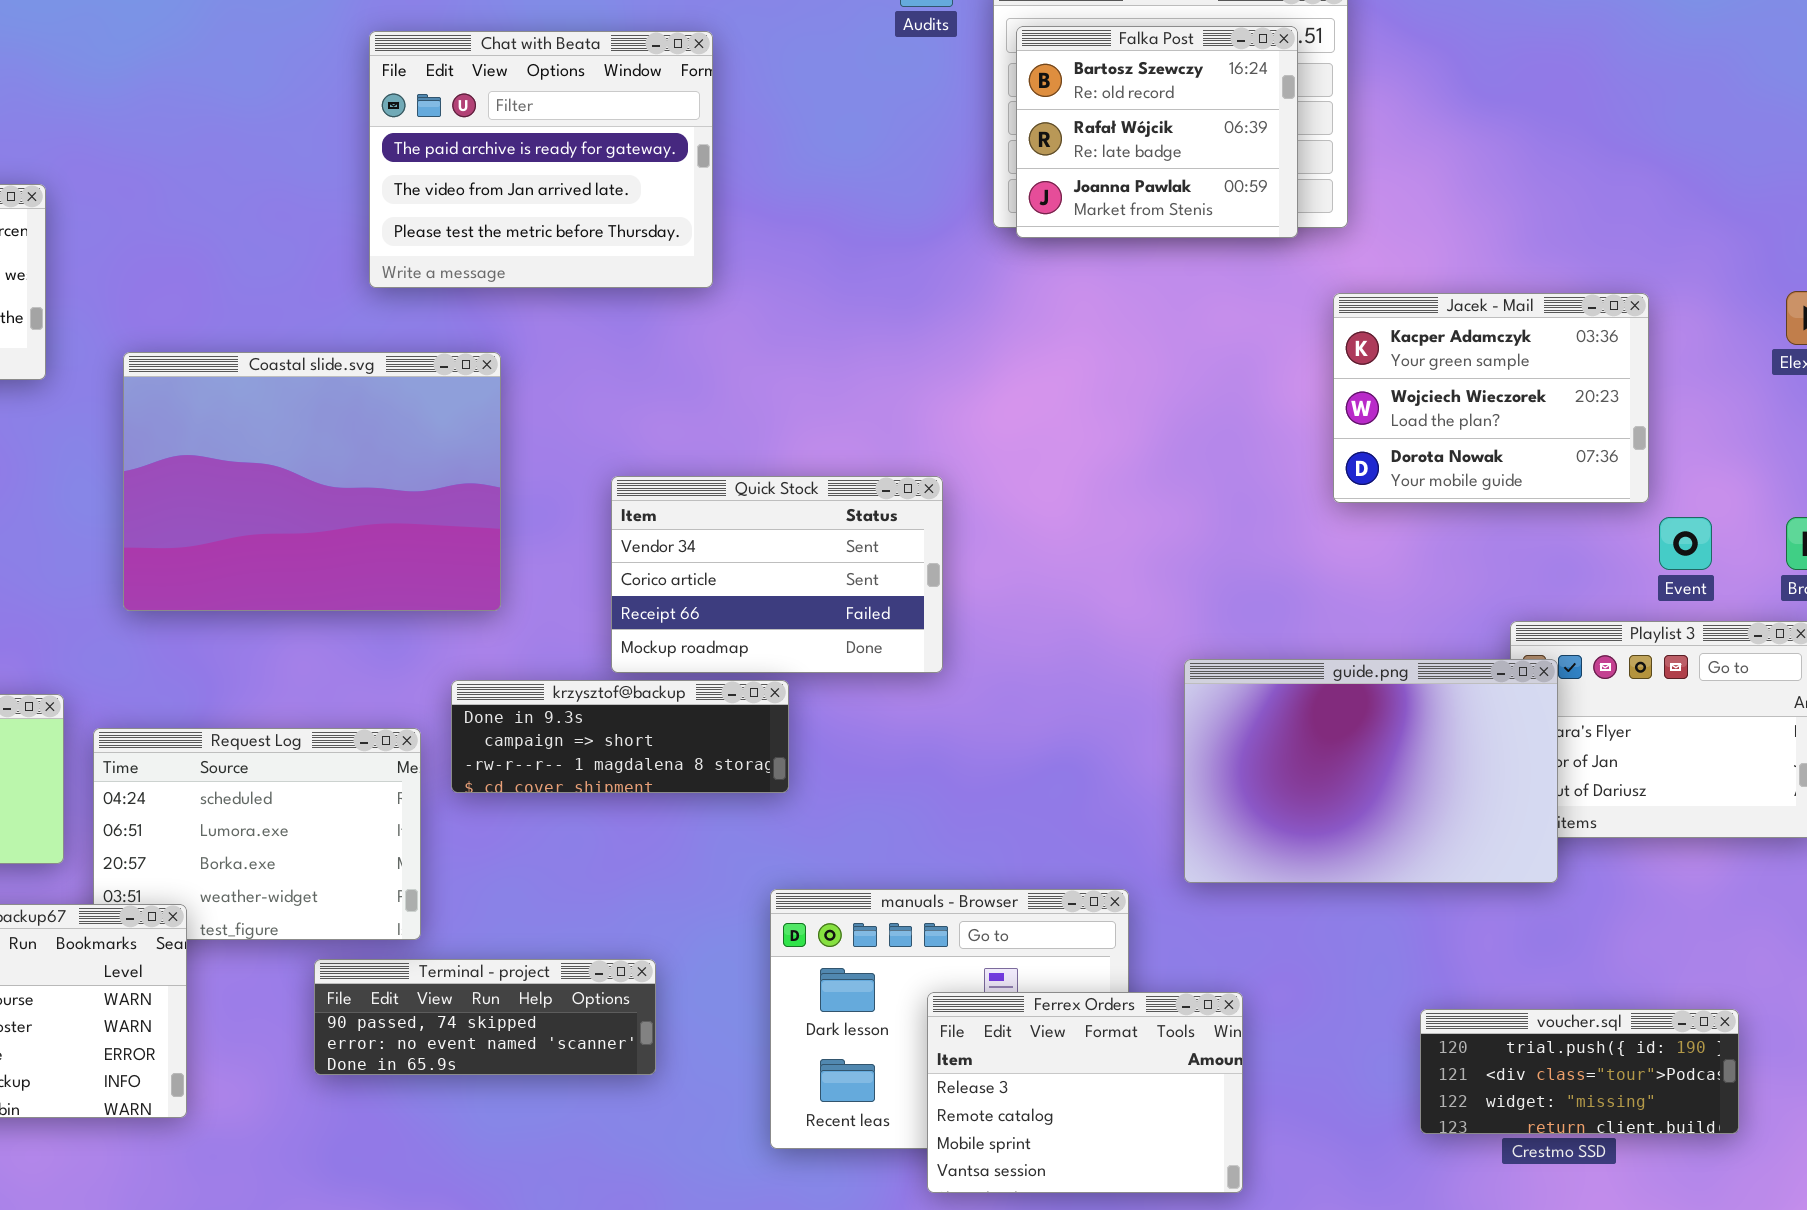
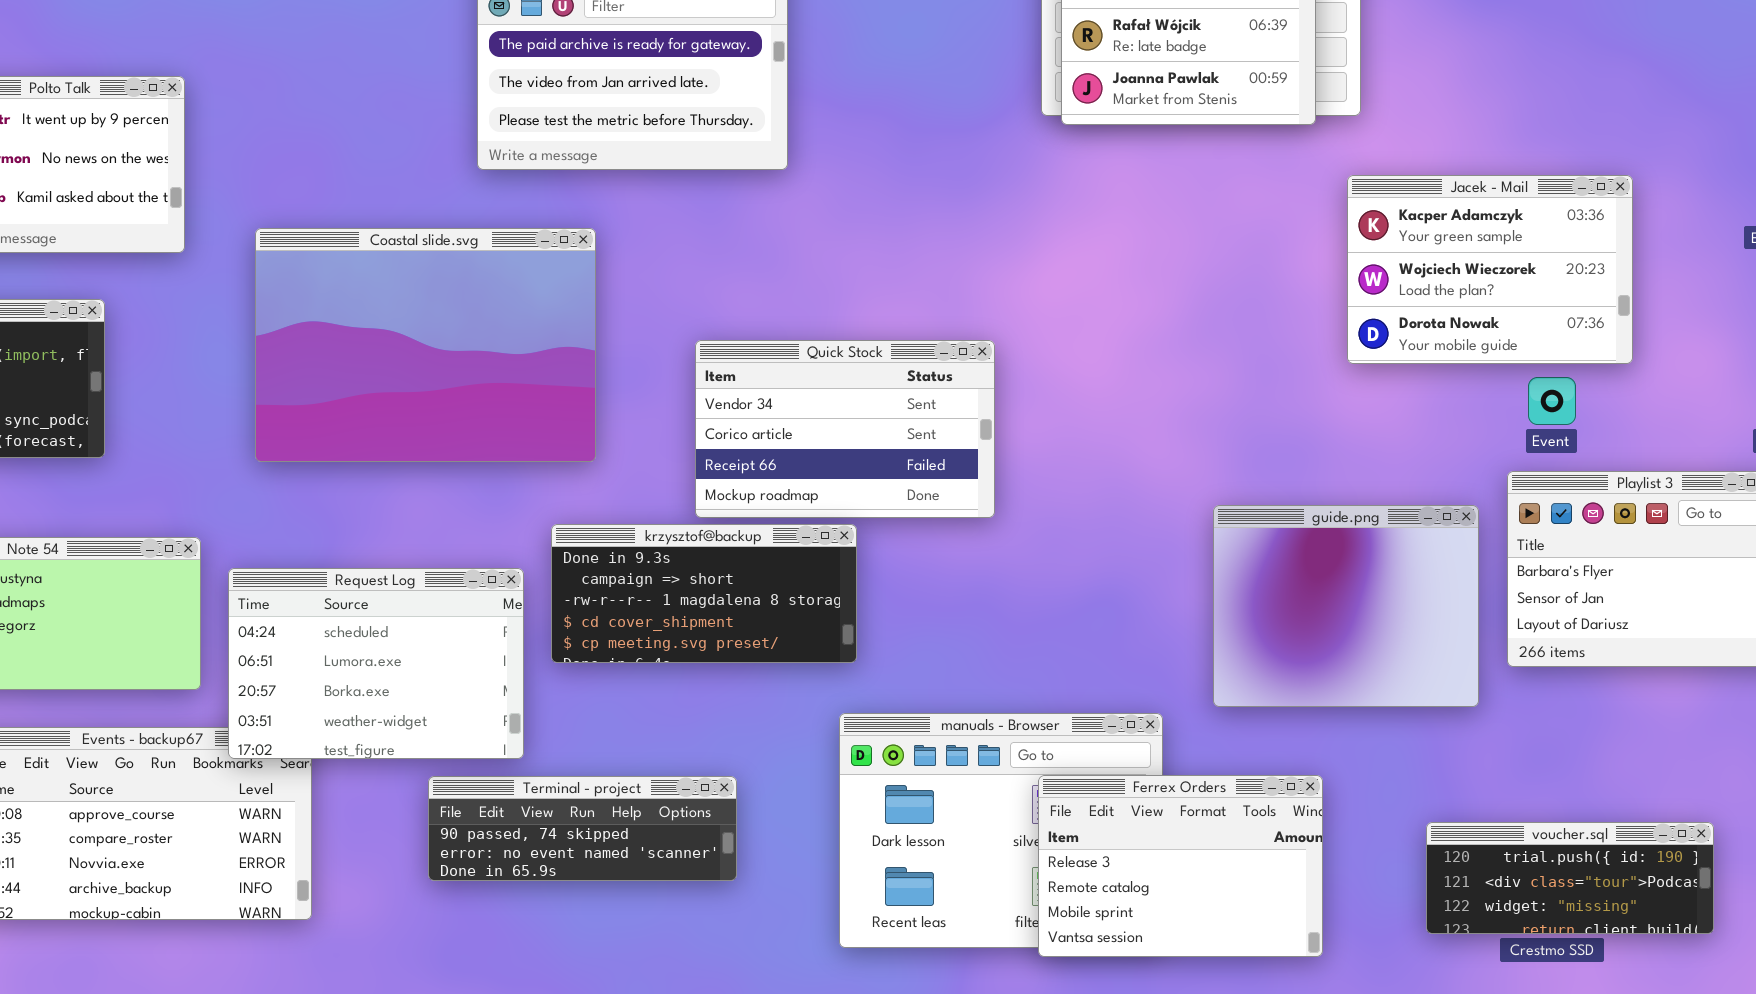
Event: [1659,517,1712,570] -> [1528,377,1576,425], moved
guide.png: [1184,659,1558,883] -> [1213,505,1479,707], resized
krzysztof@backup: [451,680,789,793] -> [551,524,857,663], resized
Request Log: [93,728,421,940] -> [228,568,524,759], raised
Ferrex Orders: [927,992,1243,1193] -> [1038,775,1323,957], moved

